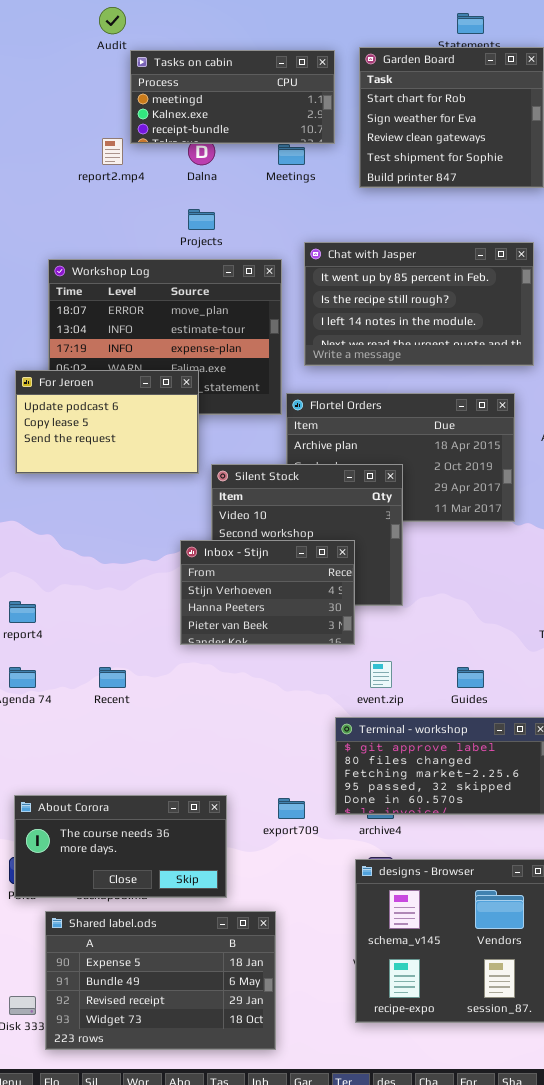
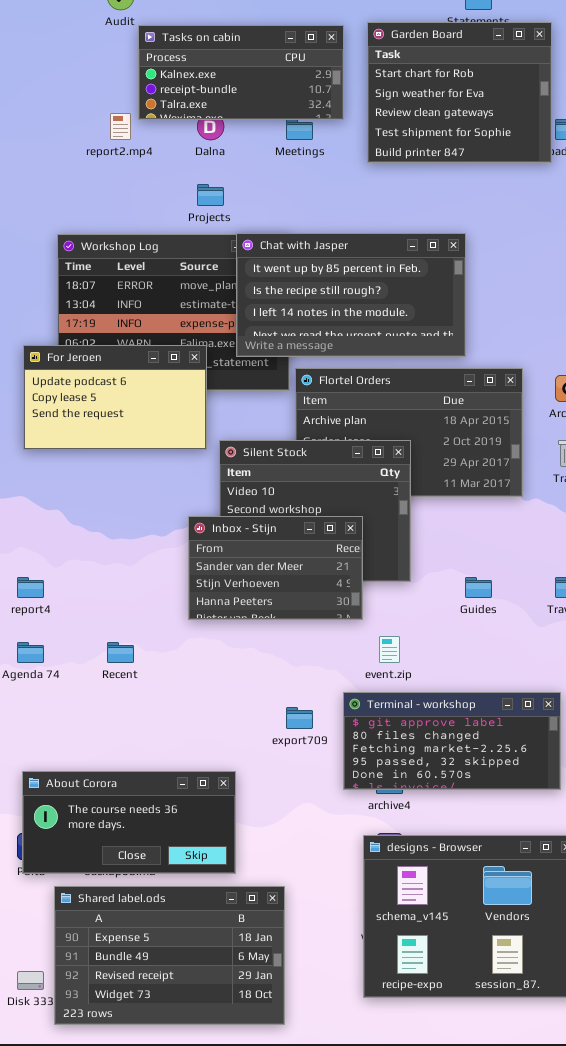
Tasks on cabin: [130,50,335,144] -> [138,25,344,120], scrolled down 1 row
Chat with Jasper: [304,242,534,366] -> [236,233,466,357], moved
Inbox - Stijn: [180,540,355,645] -> [188,516,363,620], scrolled up 1 row
Guides: [457,667,484,688] -> [465,577,492,598], moved
export709: [278,798,305,819] -> [286,707,313,729], moved

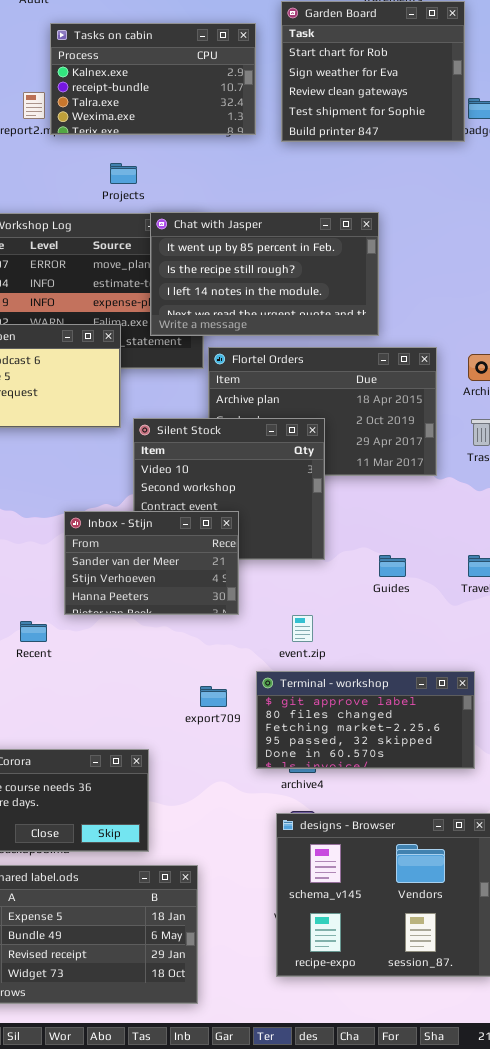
Tasks on cabin: [138,25,344,120] -> [50,23,256,135], moved, resized
Inbox - Stijn: [188,516,363,620] -> [64,511,239,615], moved

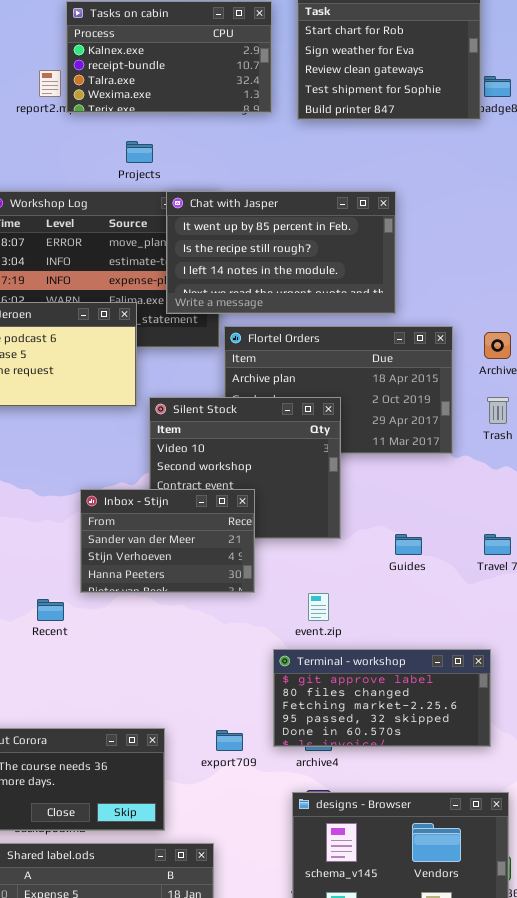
export709: [200,686,227,707] -> [216,730,243,751], moved

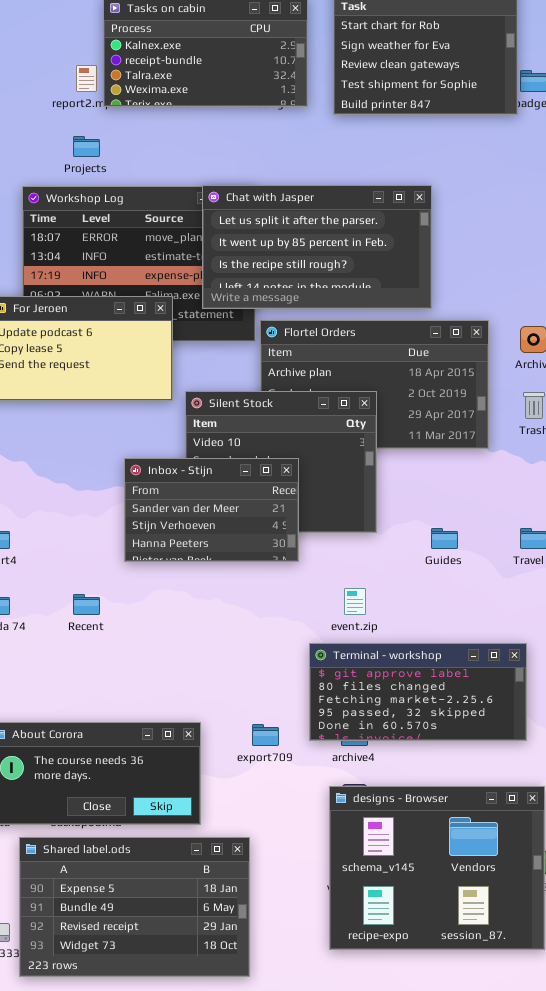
Projects: [126,141,153,163] -> [73,136,100,157], moved
Chat with Jasper: [166,191,396,314] -> [202,185,432,309], scrolled up 1 row
Inbox - Stijn: [80,489,255,593] -> [124,458,299,562], moved

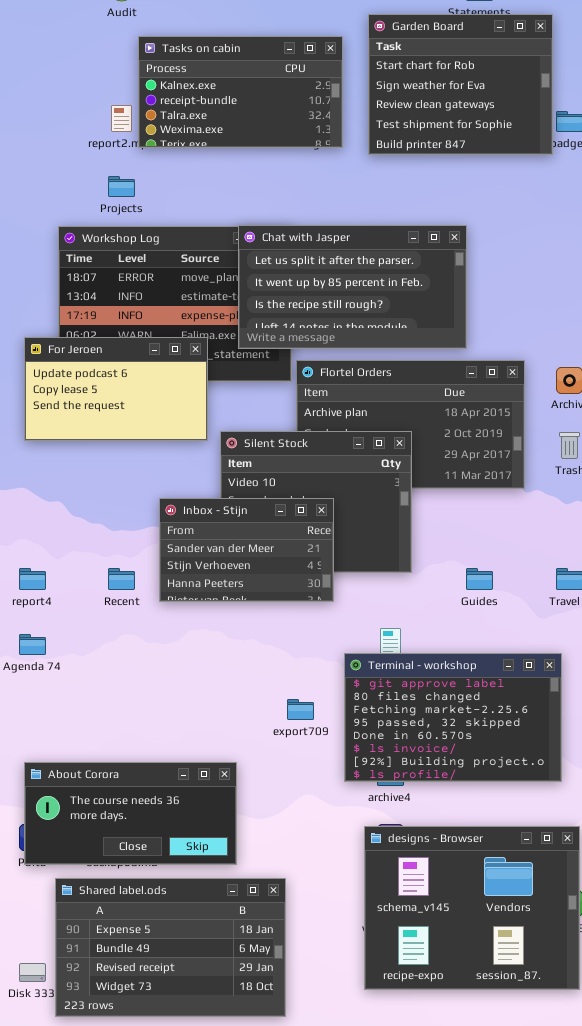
Recent: [73,594,100,615] -> [108,568,135,590], moved
Terminal - workshop: [309,643,527,741] -> [344,653,562,782], resized
export709: [252,724,279,746] -> [287,699,314,720], moved

